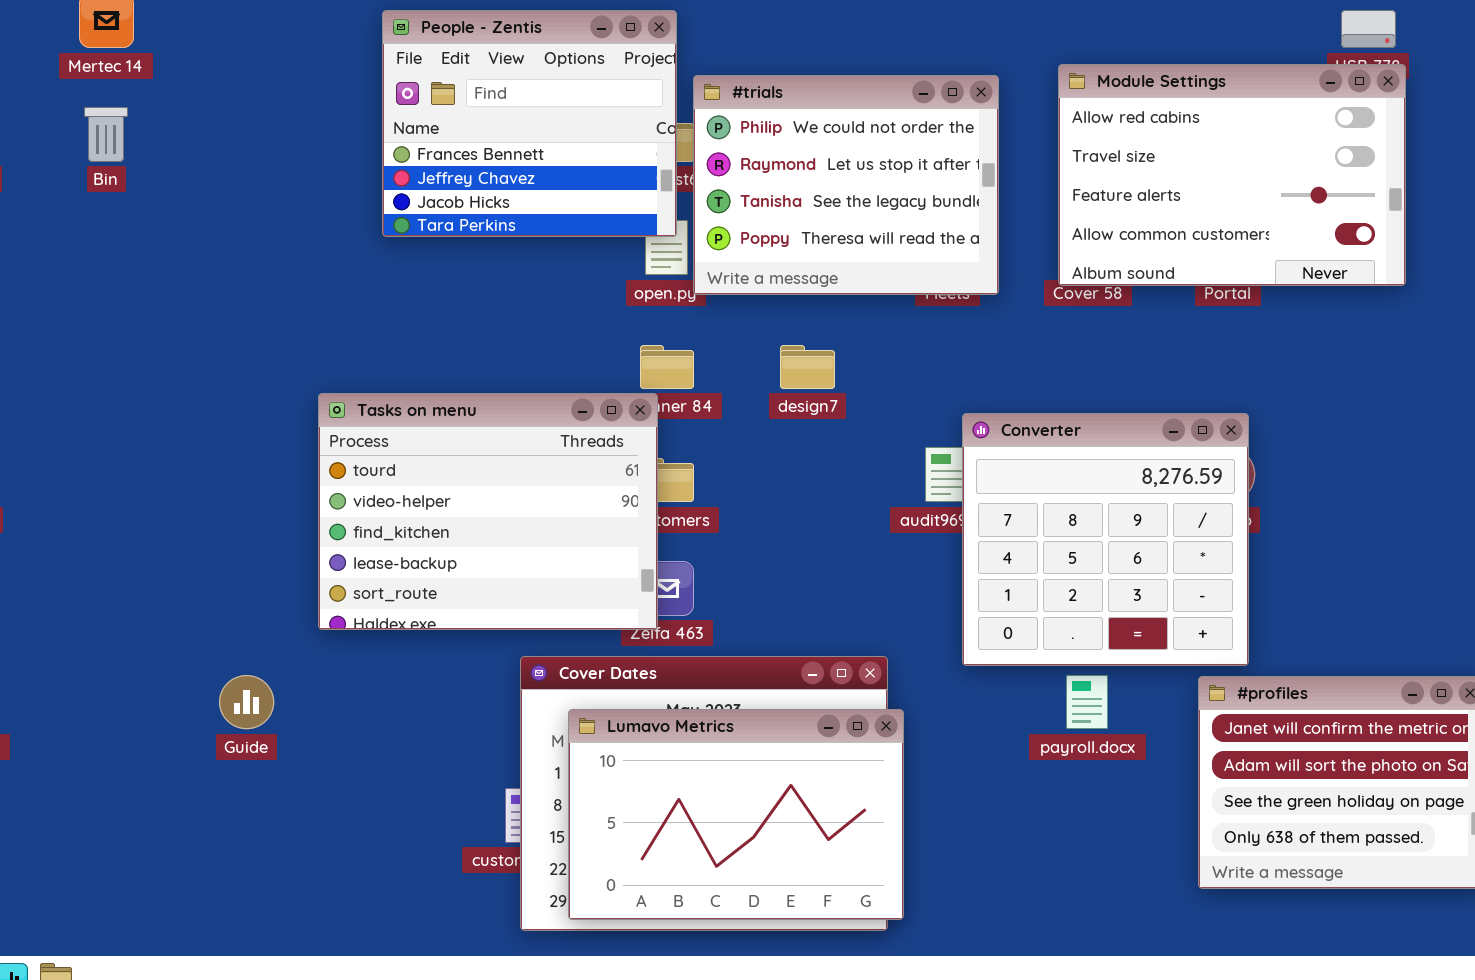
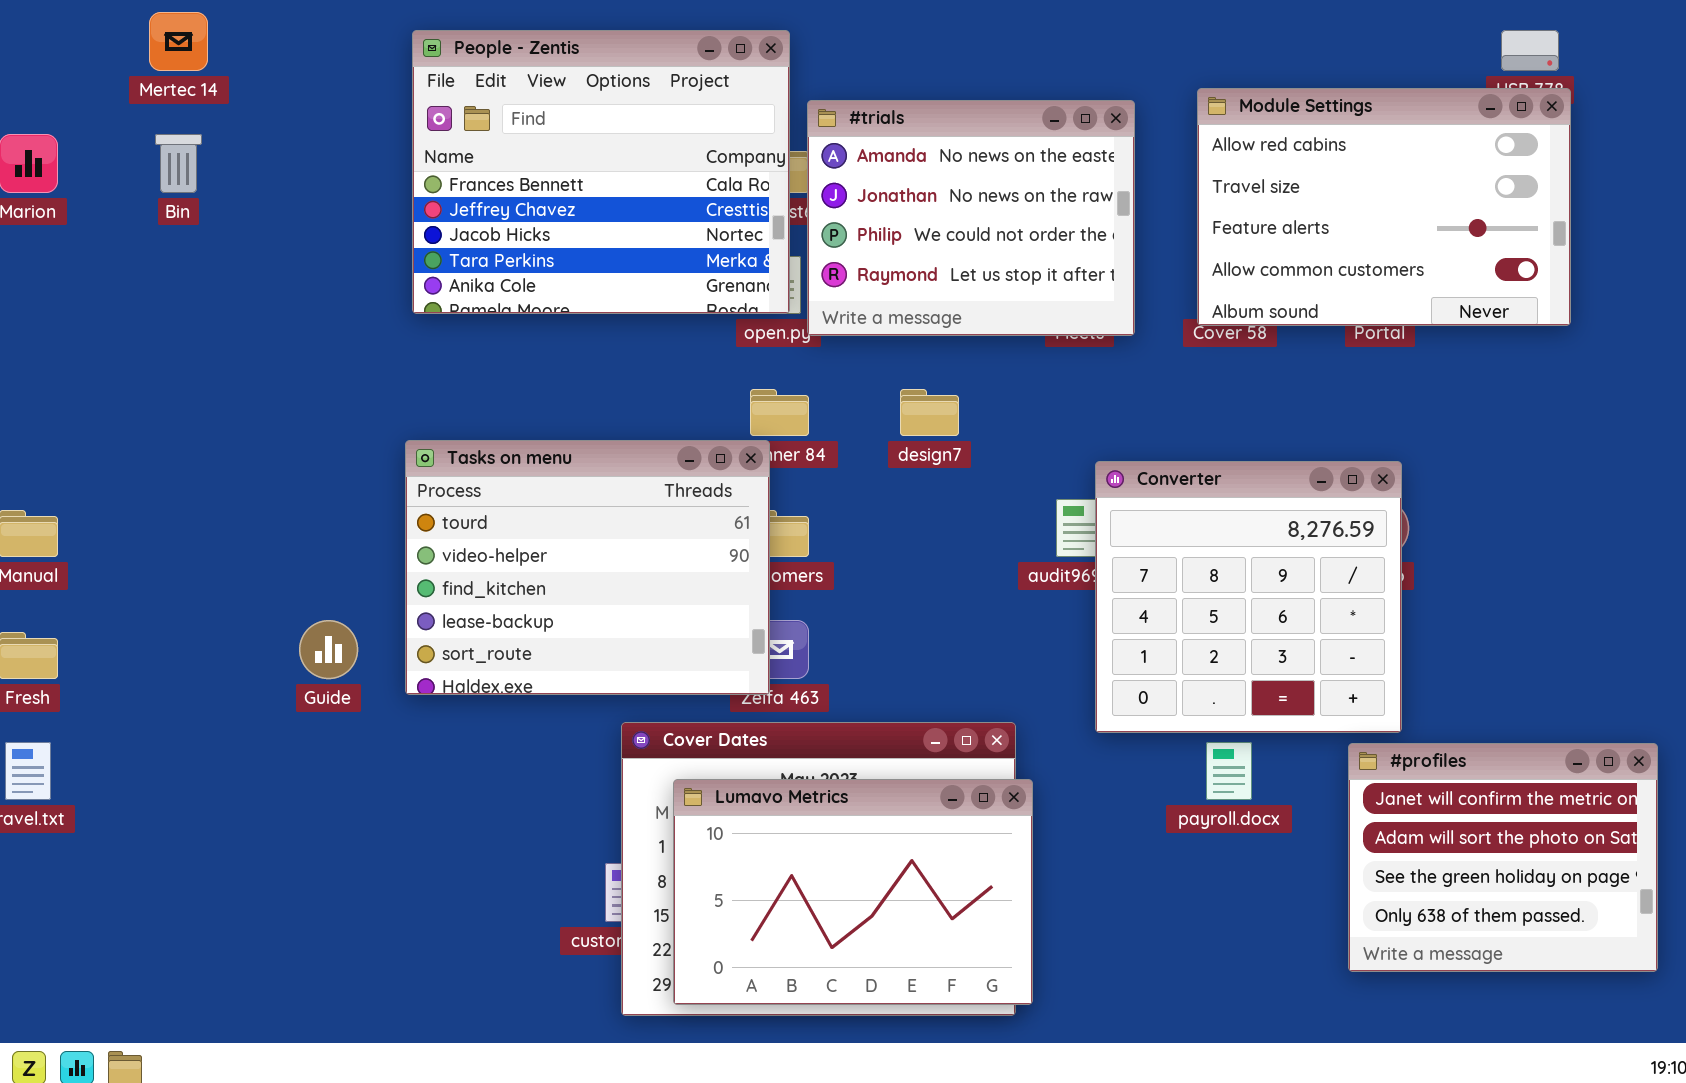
People - Zentis: [382,10,677,237] -> [412,30,790,314], resized
#trials: [693,75,999,295] -> [807,100,1135,336], scrolled up 2 rows
Guide: [219,675,274,729] -> [299,620,358,679], moved

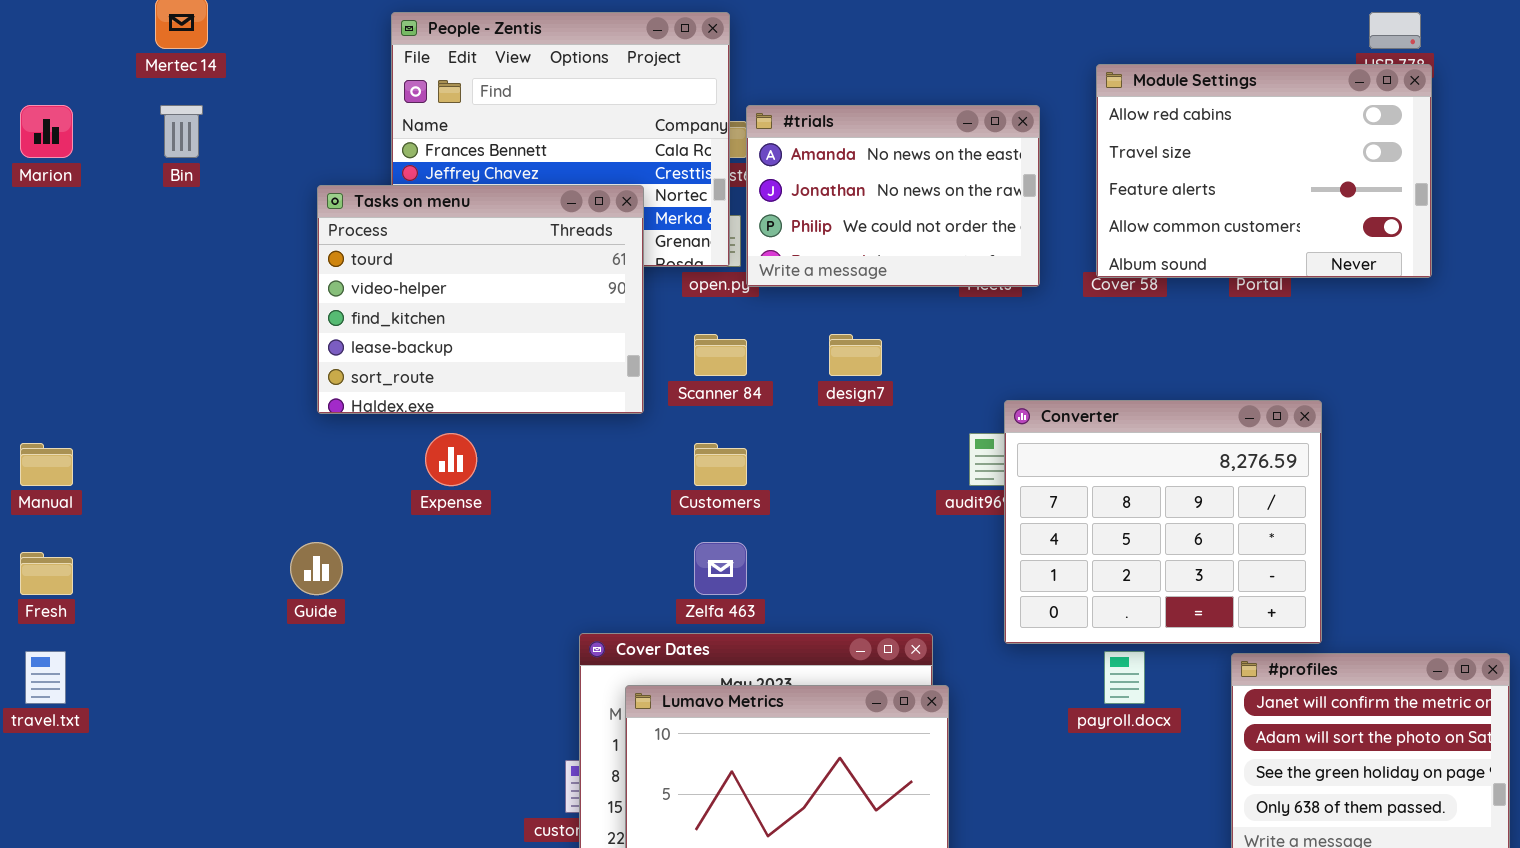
#trials: [807,100,1135,336] -> [746,105,1040,287], resized
Tasks on menu: [405,440,770,695] -> [317,185,644,414], moved
Converter: [1095,461,1402,733] -> [1004,400,1322,644], resized

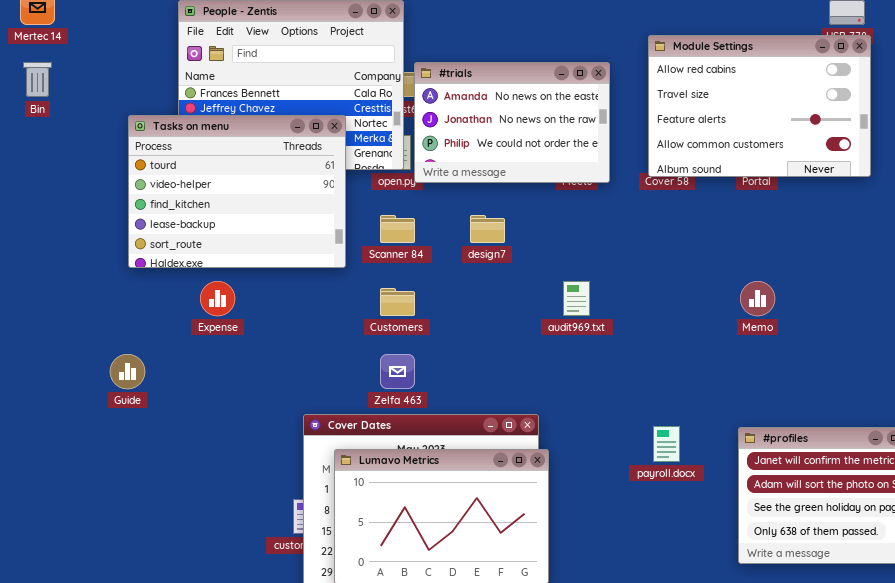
Converter: [1004,400,1322,644] -> none, closed

